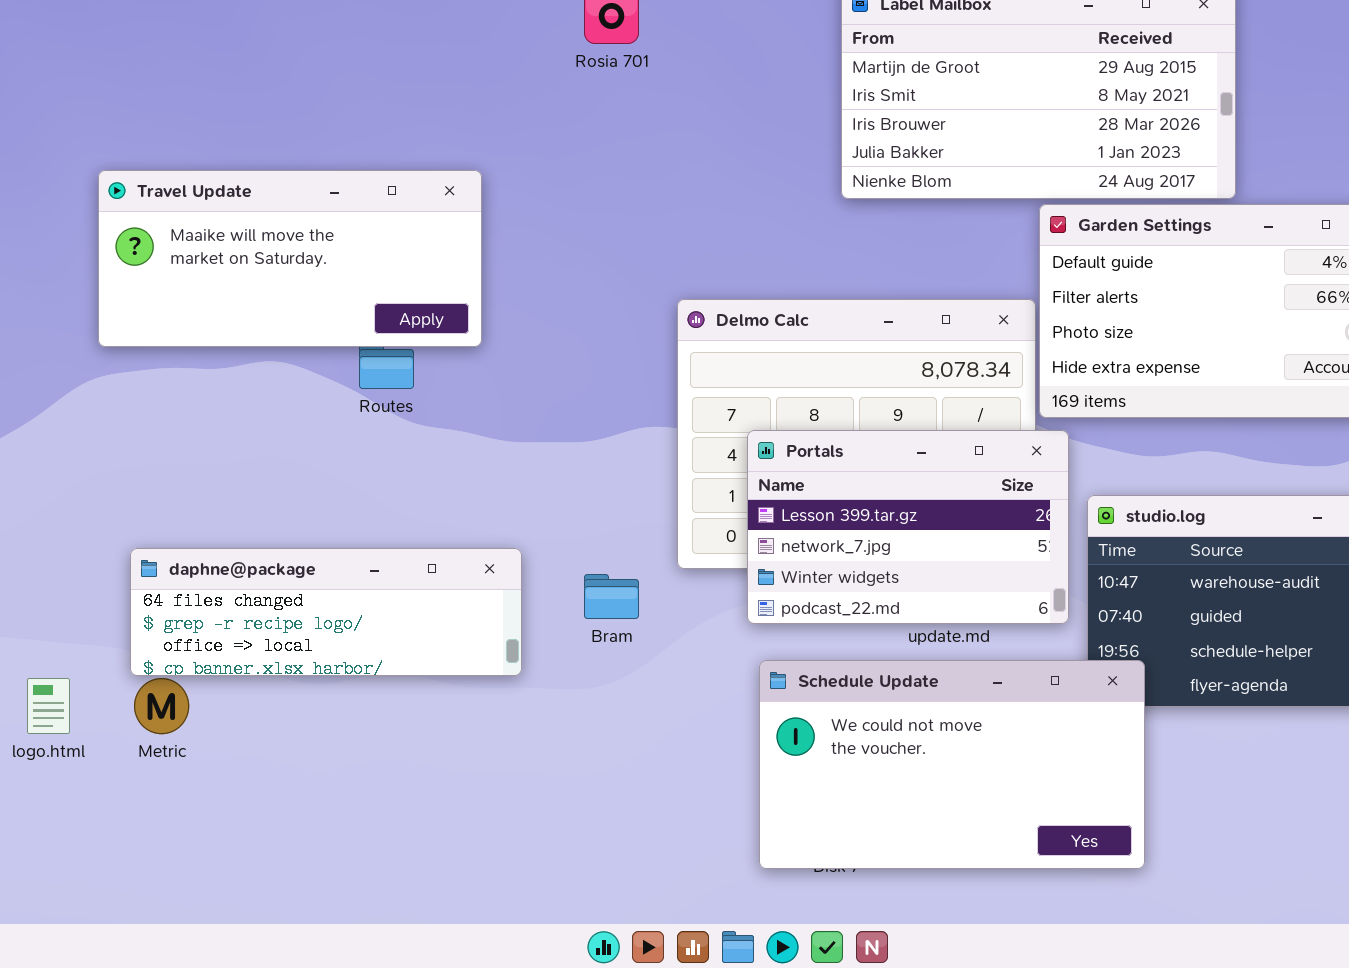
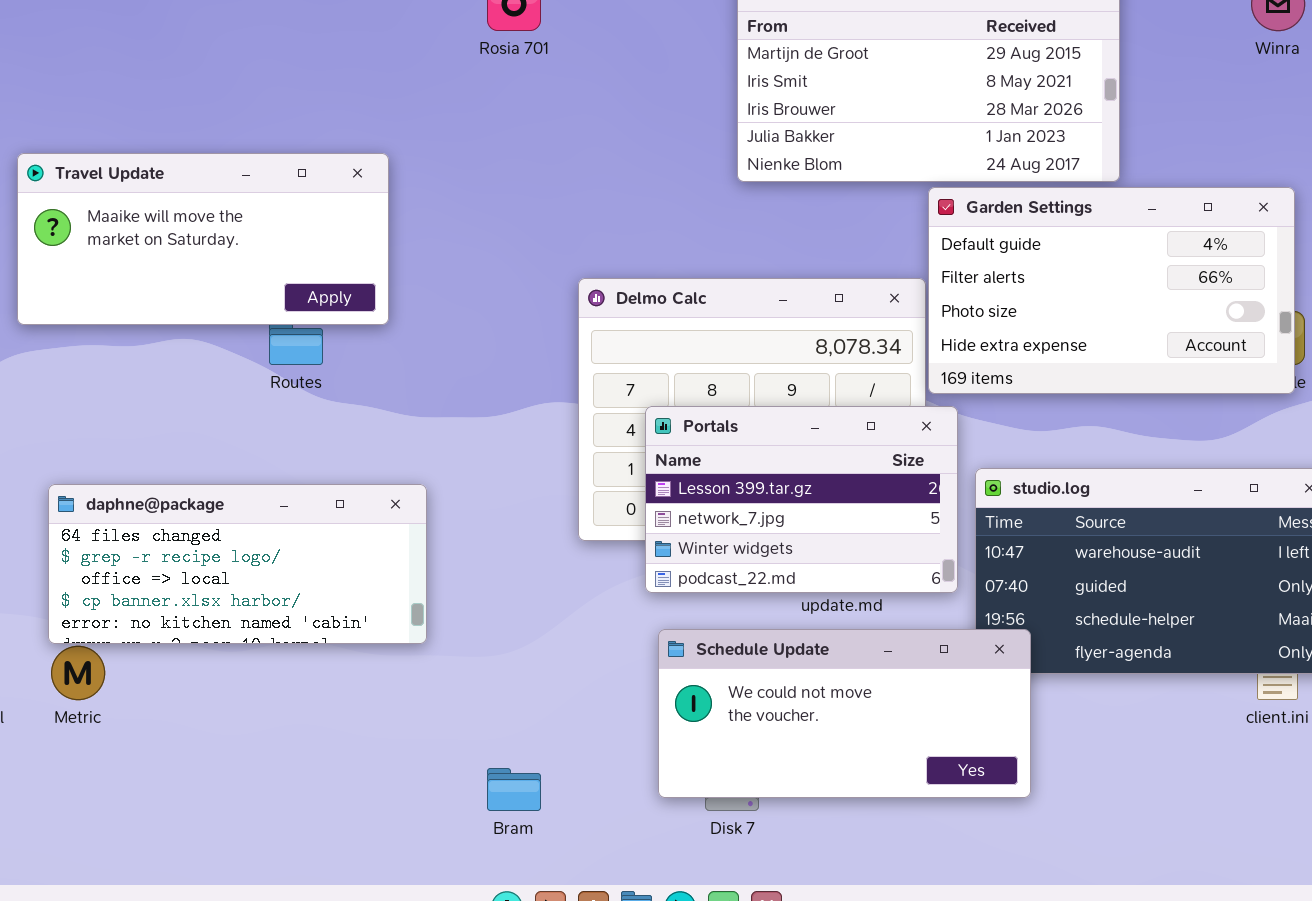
daphne@package: [130,548,522,676] -> [48,484,427,644], resized
Bram: [584,574,639,619] -> [487,768,541,811], moved
Schedule Update: [759,660,1145,869] -> [658,629,1031,798], resized

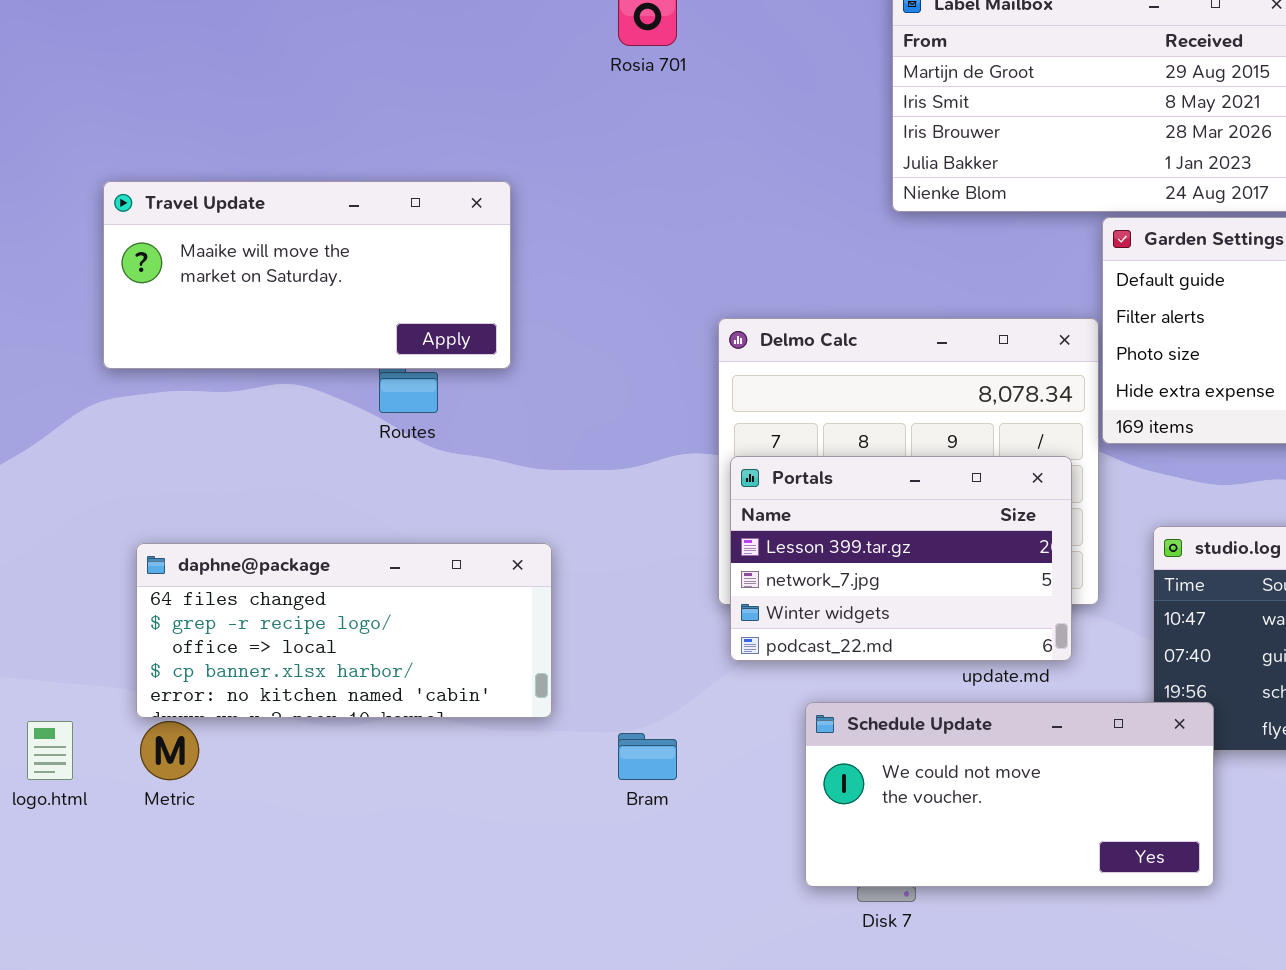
Portals: [645,406,958,593] -> [730,456,1072,661], moved
Bram: [487,768,541,811] -> [618,733,677,780], moved

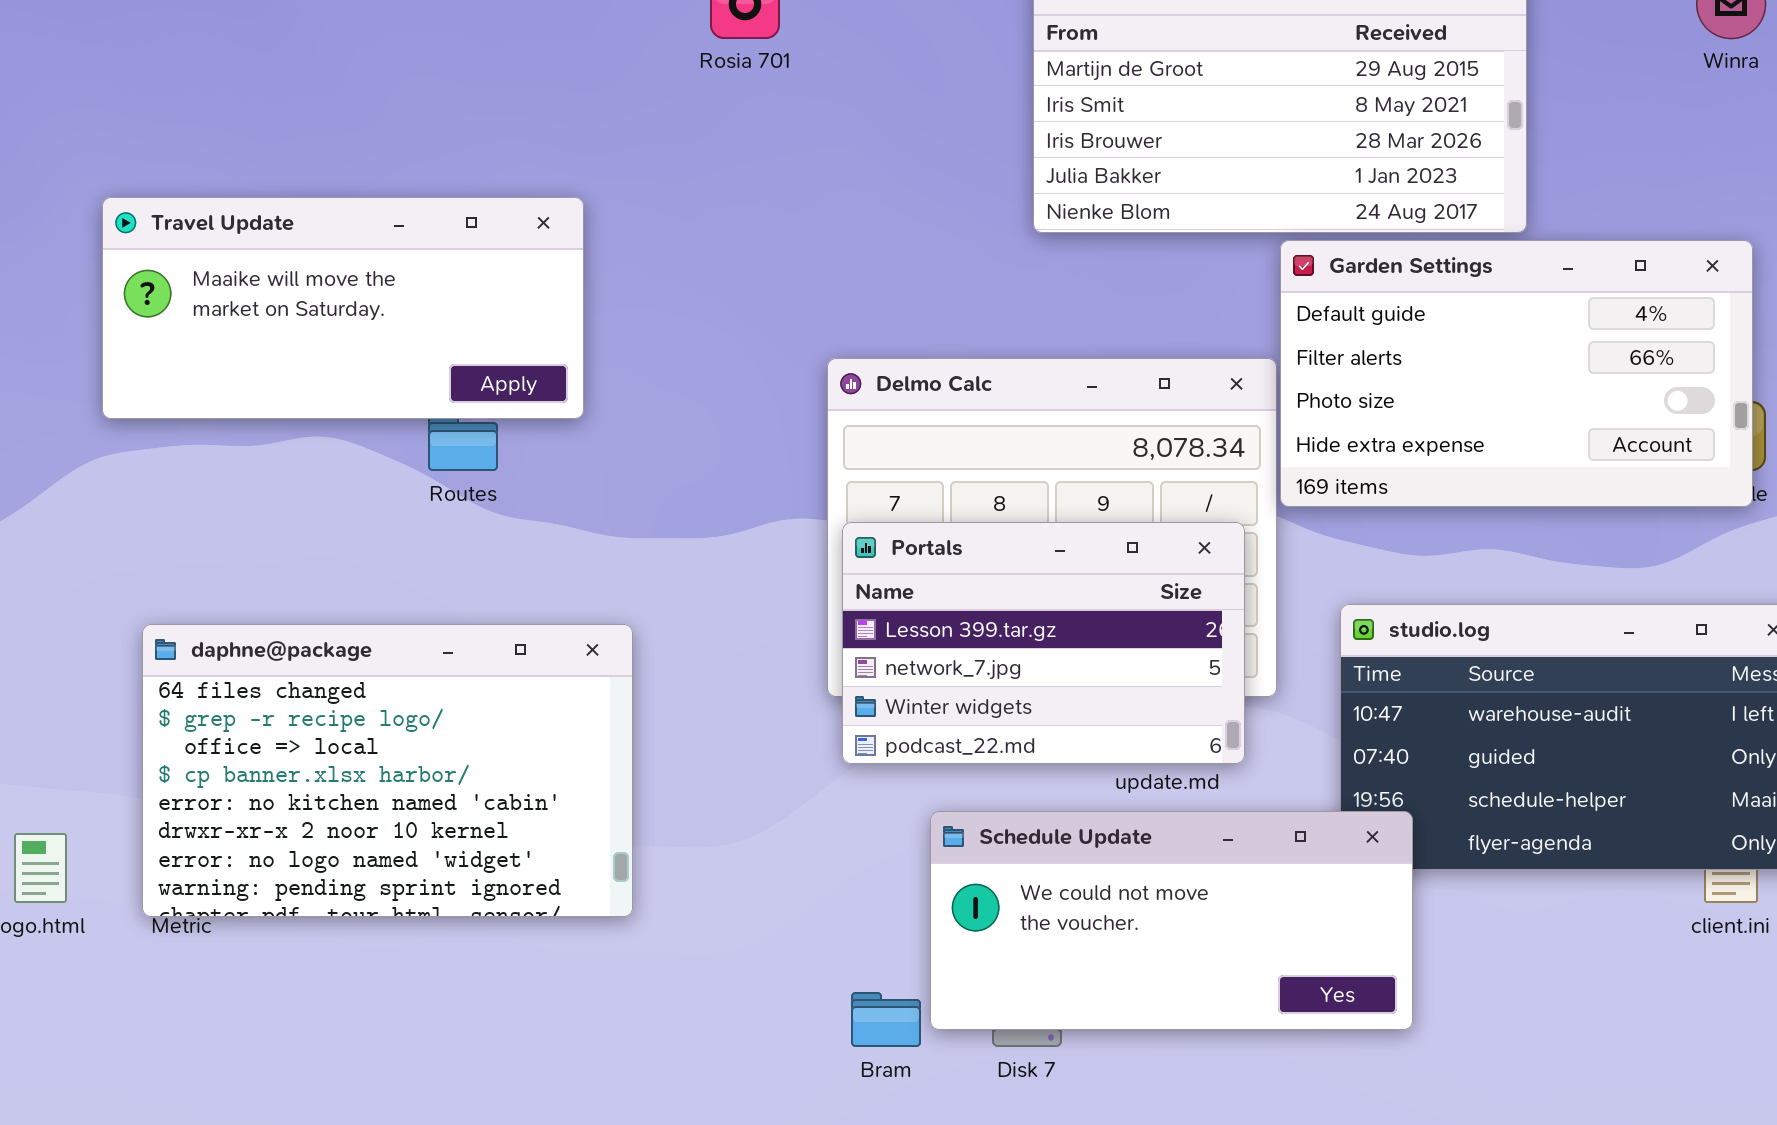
daphne@package: [136,543,552,718] -> [142,624,633,917], resized
Bram: [618,733,677,780] -> [851,992,921,1047], moved

